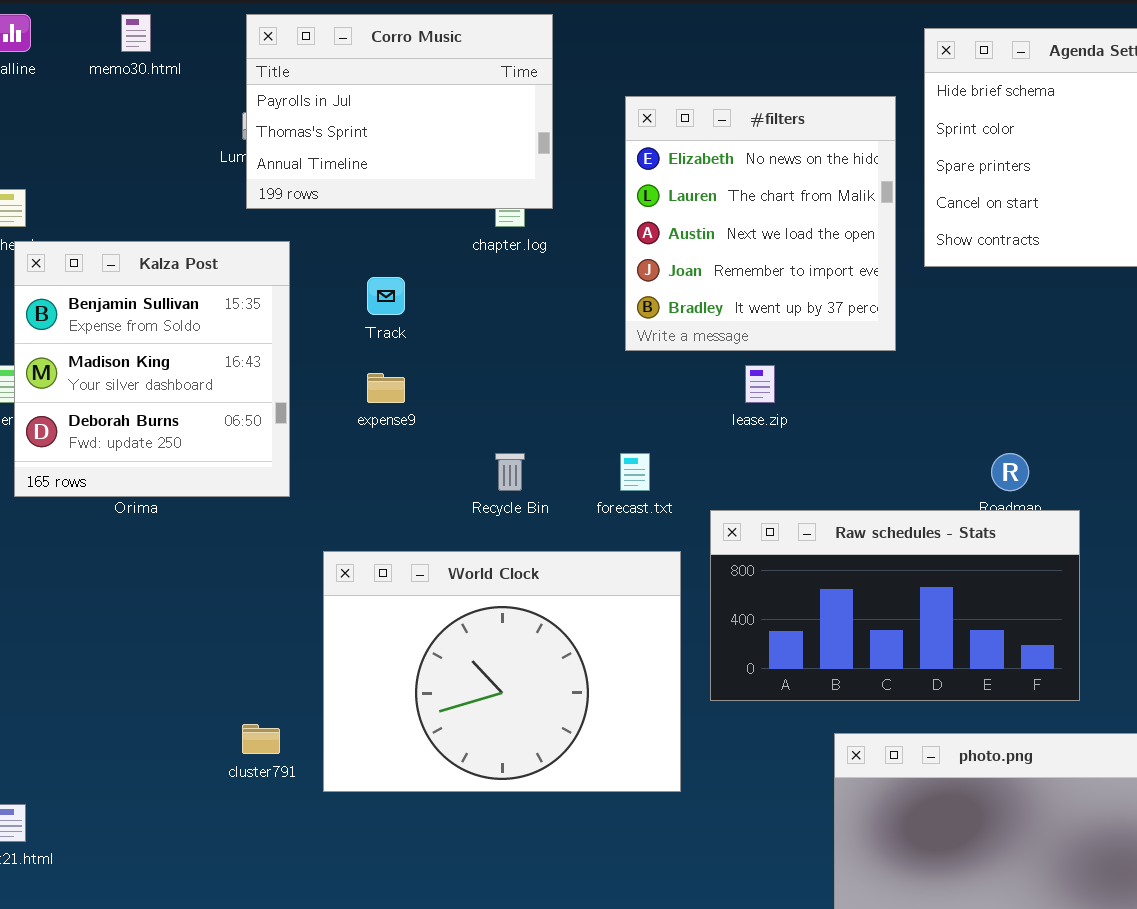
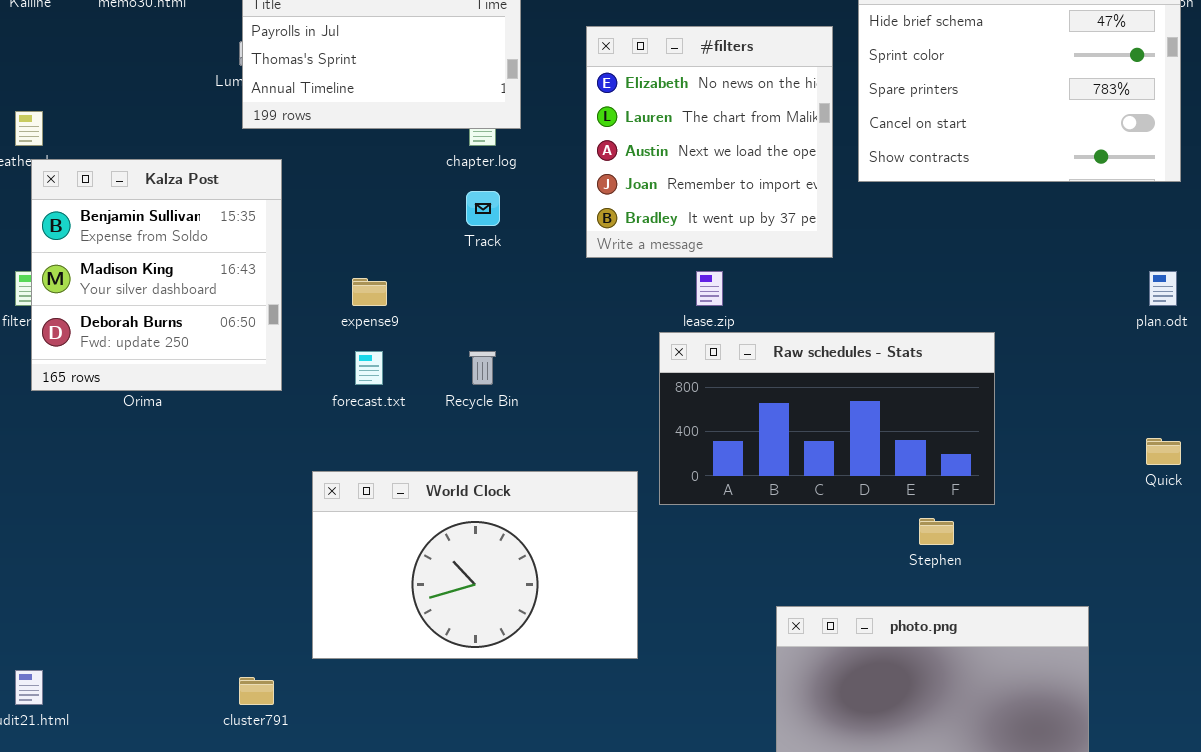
Track: [367,277,405,315] -> [466,191,500,226], moved
forecast.txt: [620,453,650,491] -> [355,351,383,385], moved
Raw schedules - Stats: [710,510,1080,701] -> [659,332,995,505], moved
World Clock: [323,551,681,792] -> [312,471,638,659], resized
cluster791: [242,724,280,754] -> [239,677,274,705], moved

